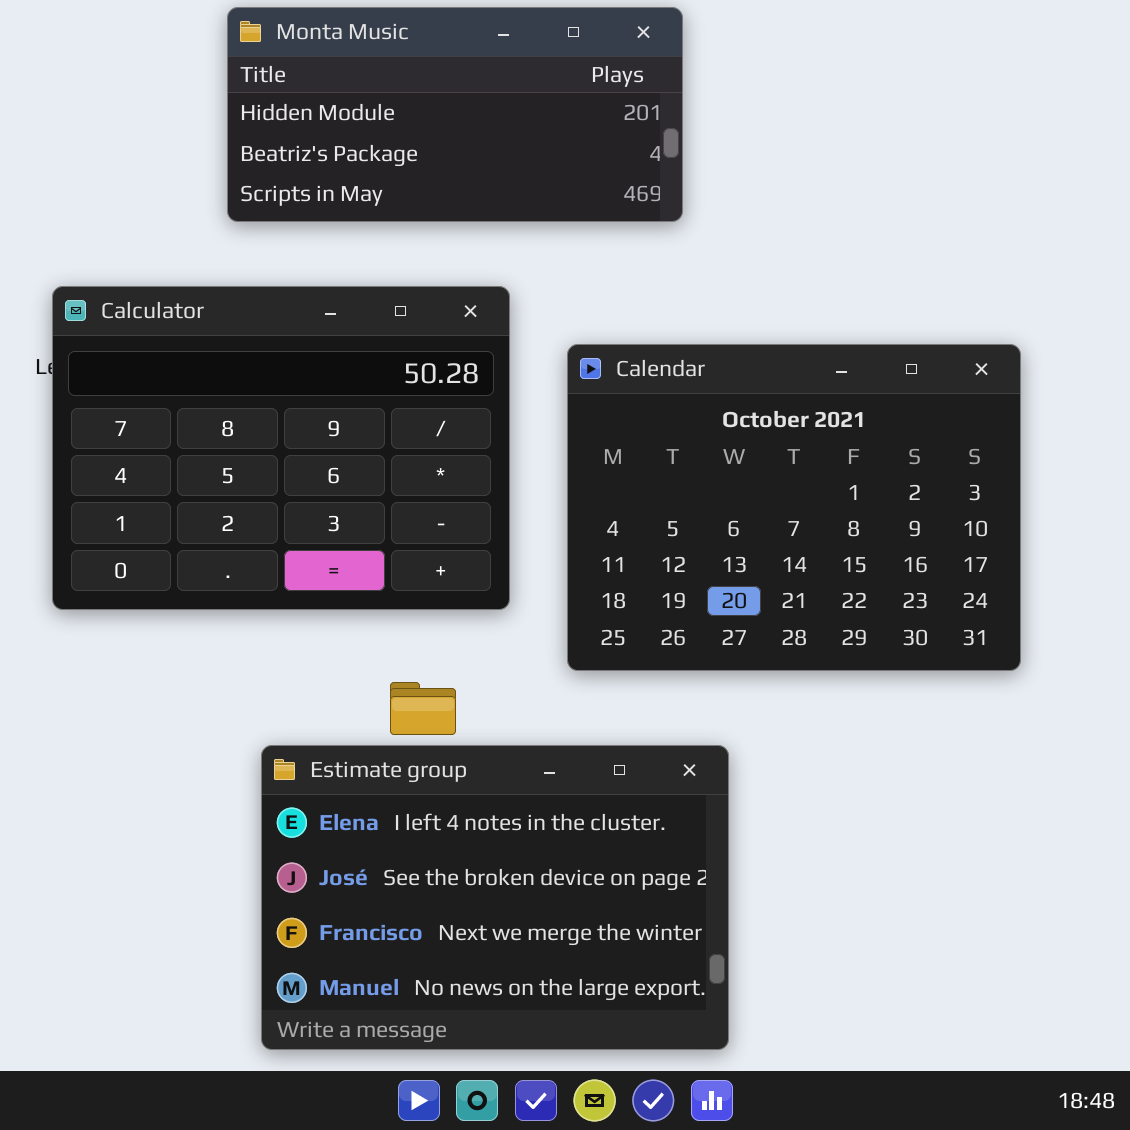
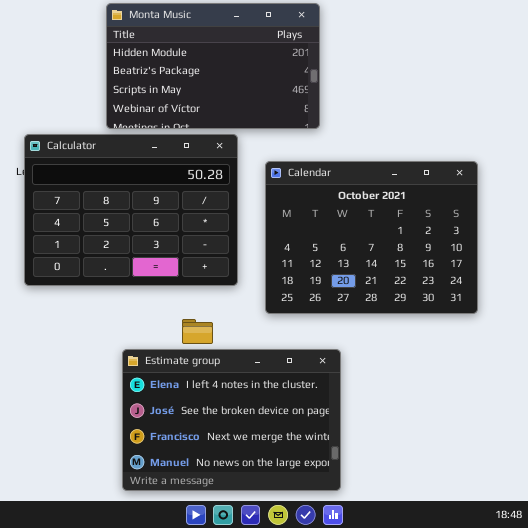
Monta Music: [227,7,683,222] -> [106,3,320,129], resized

